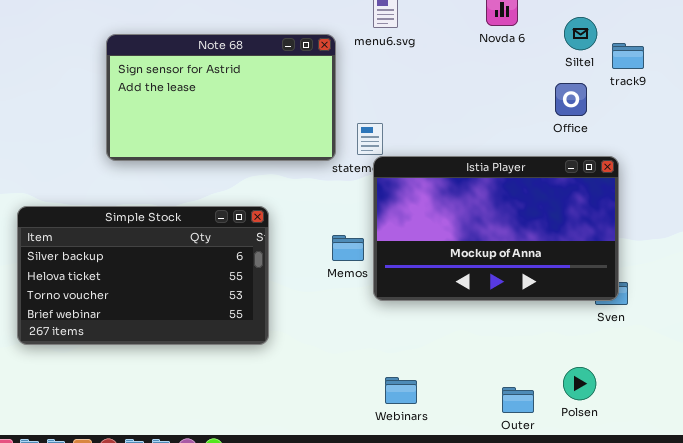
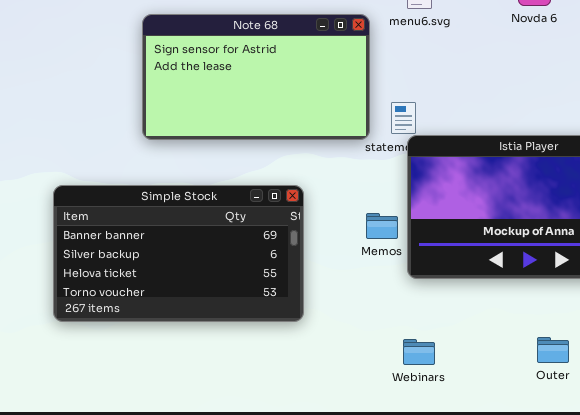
Simple Stock: [17,206,269,345] -> [53,185,304,322], scrolled up 1 row
Webinars: [385,377,417,404] -> [403,339,435,365], moved
Outer: [502,387,534,413] -> [537,337,569,363], moved

